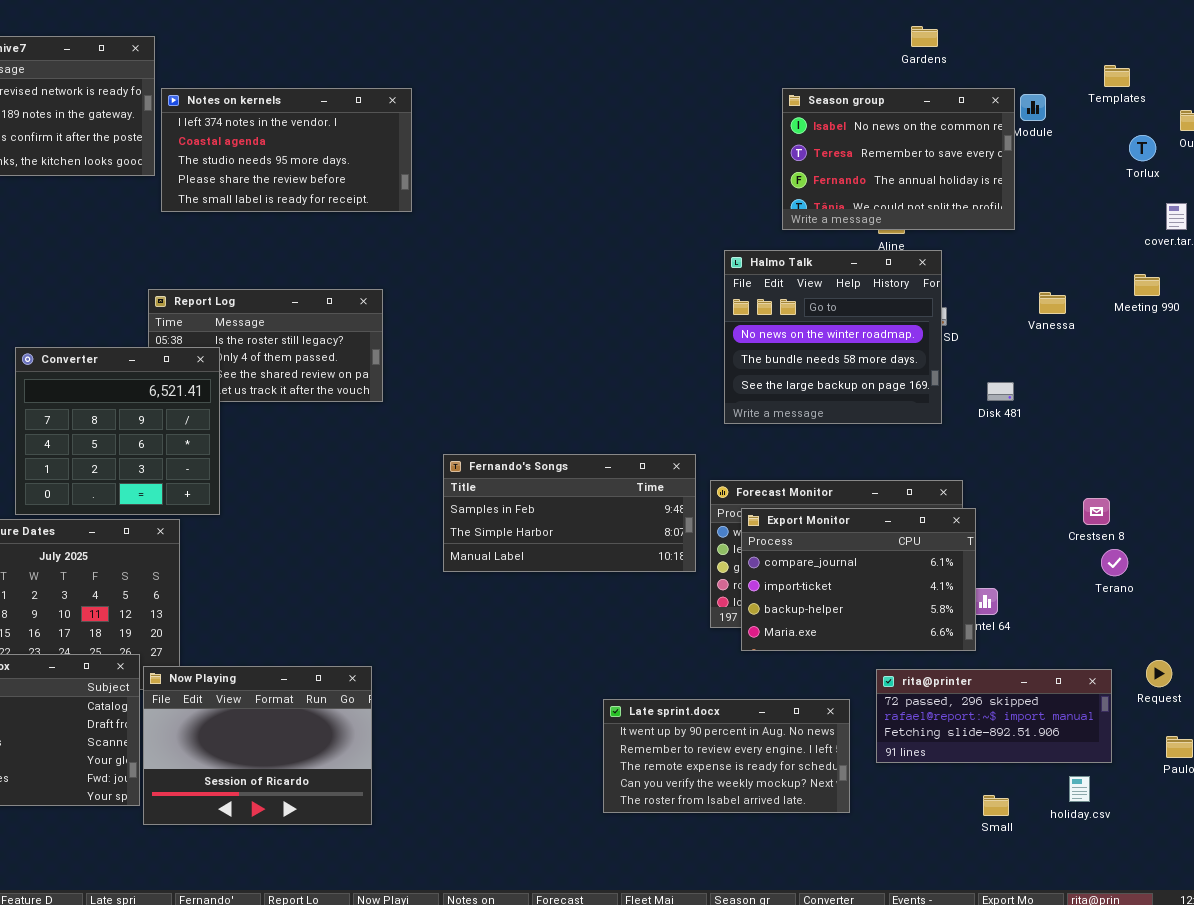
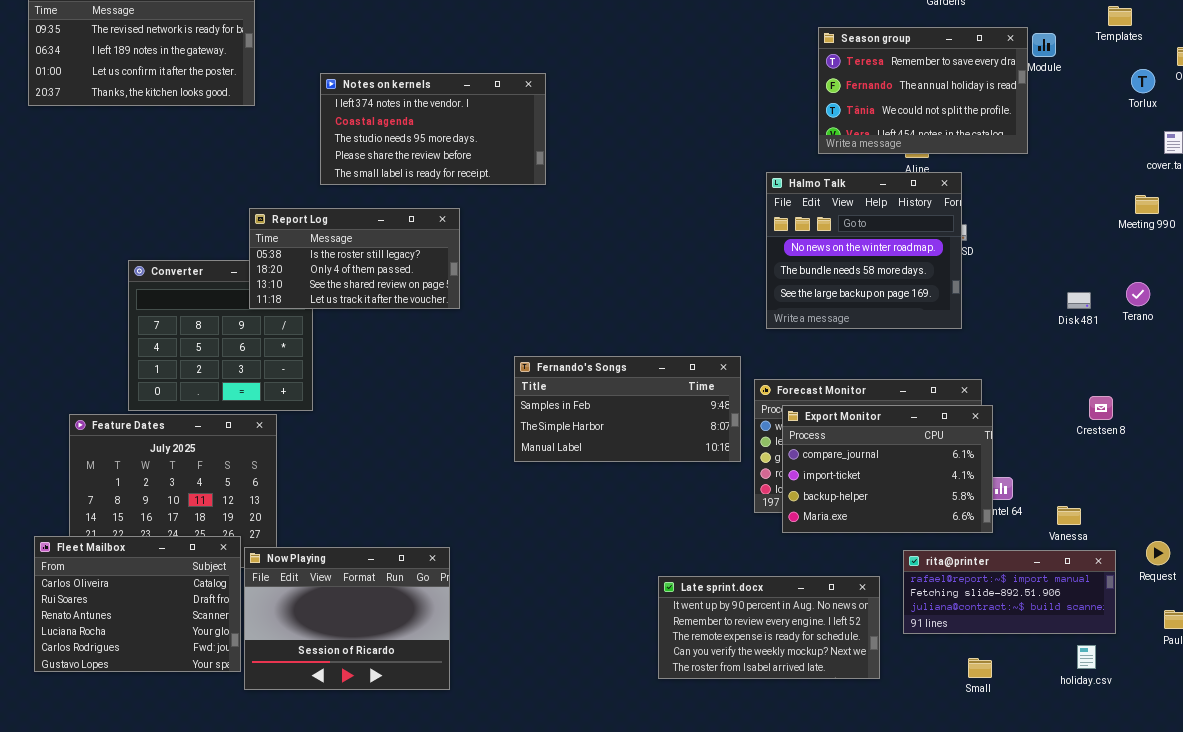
Notes on kernels: [161,88,412,212] -> [320,73,546,185], moved
Season group: [782,88,1015,230] -> [818,27,1028,154], scrolled down 1 row
Report Log: [148,289,383,402] -> [249,208,460,309], raised
Vanessa: [1039,292,1066,314] -> [1057,506,1081,525], moved
Disk 481: [987,382,1014,401] -> [1067,292,1091,309], moved
Terano: [1101,549,1128,576] -> [1126,282,1150,306], moved
rita@printer: [876,669,1112,763] -> [903,550,1116,634], scrolled down 1 row
Small: [983,795,1009,816] -> [968,658,992,678], moved

